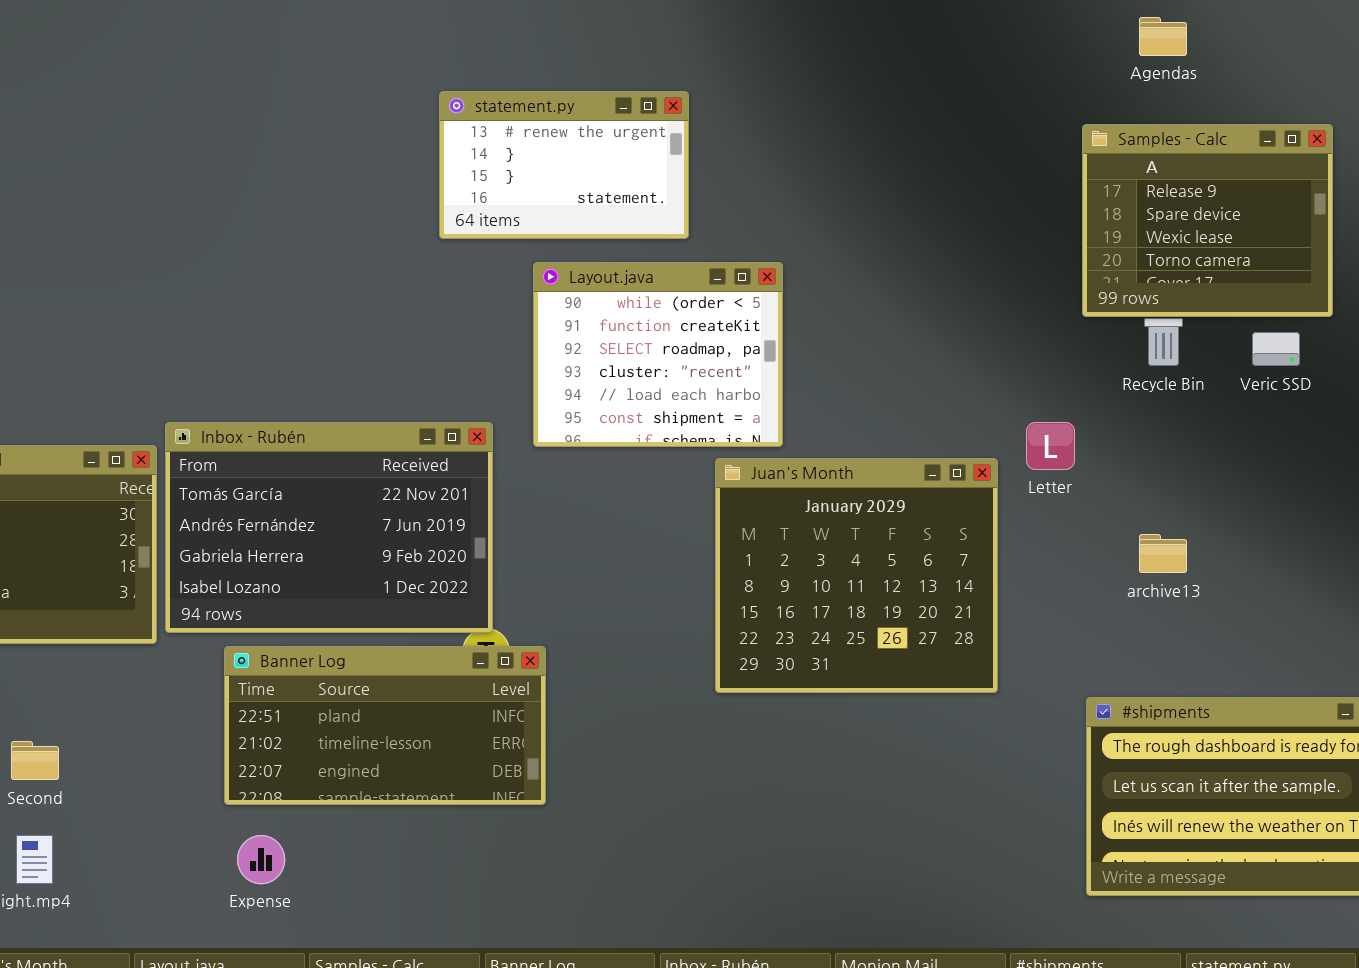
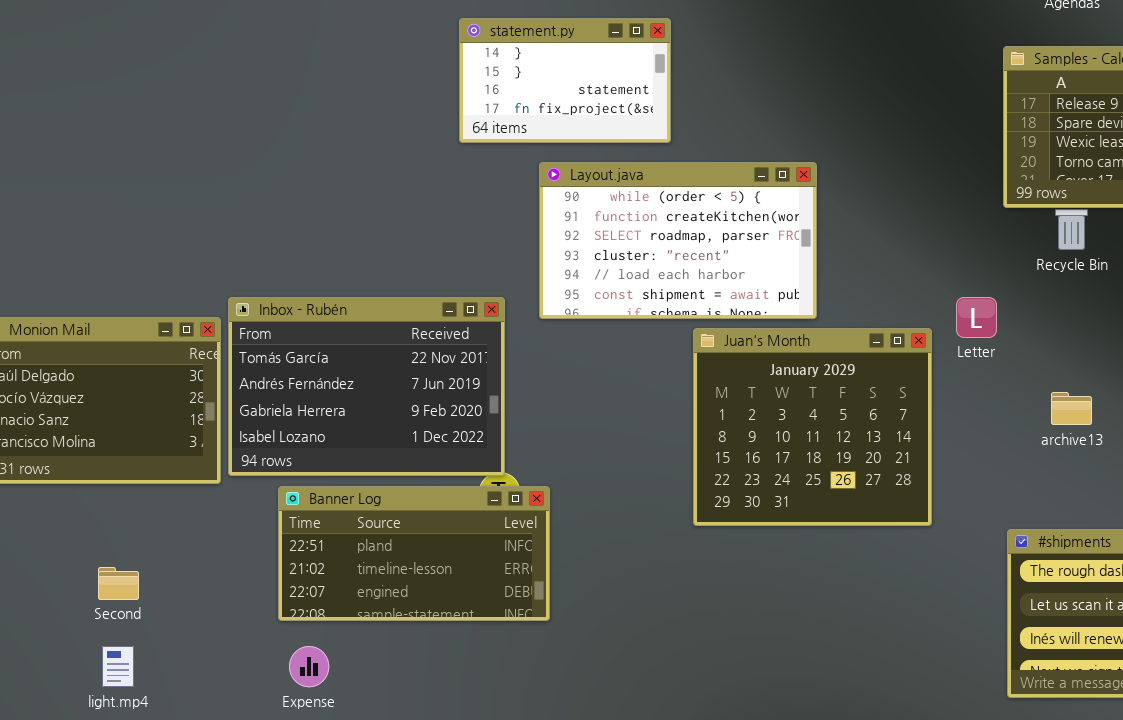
statement.py: [439,91,689,239] -> [459,18,671,143], scrolled down 1 row
Layout.java: [533,262,783,447] -> [539,162,817,319], resized

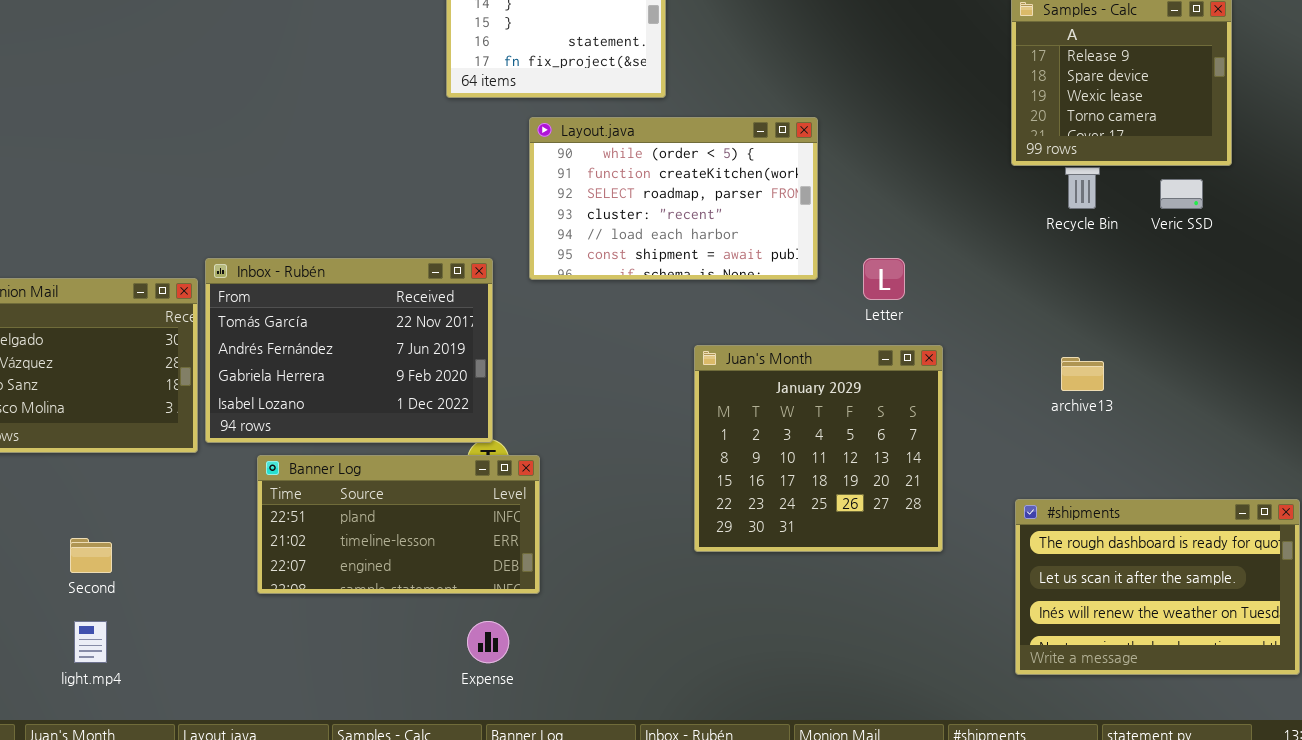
Letter: [956,297,997,338] -> [863,258,905,300], moved
Juan's Month: [693,328,932,526] -> [694,345,943,552], moved
Expense: [289,646,329,687] -> [467,621,509,663], moved

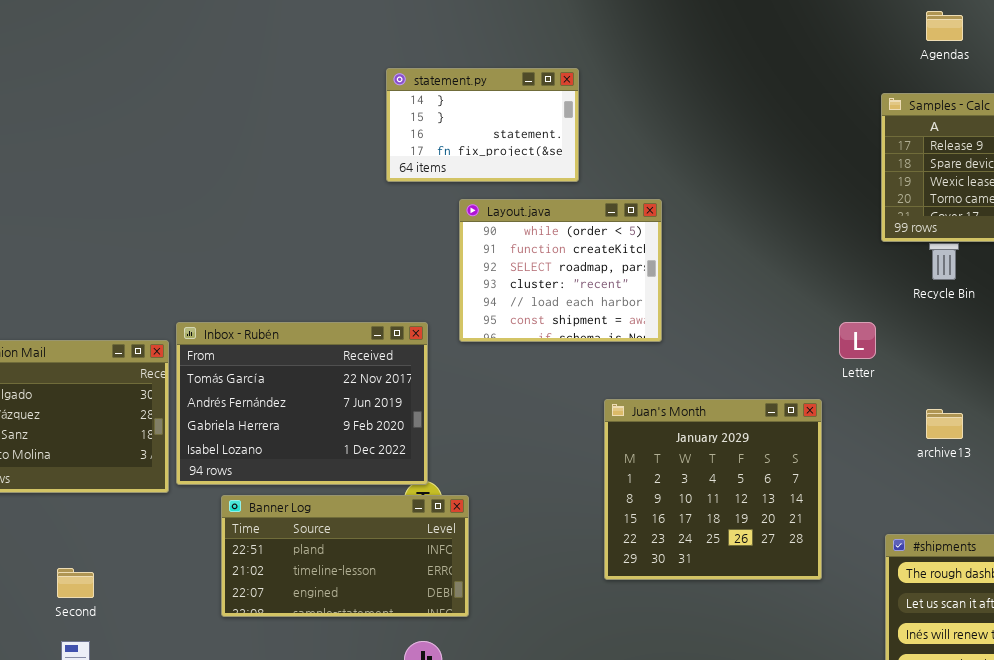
Layout.java: [529,117,818,280] -> [459,199,662,342], resized
Letter: [863,258,905,300] -> [839,322,876,359], moved

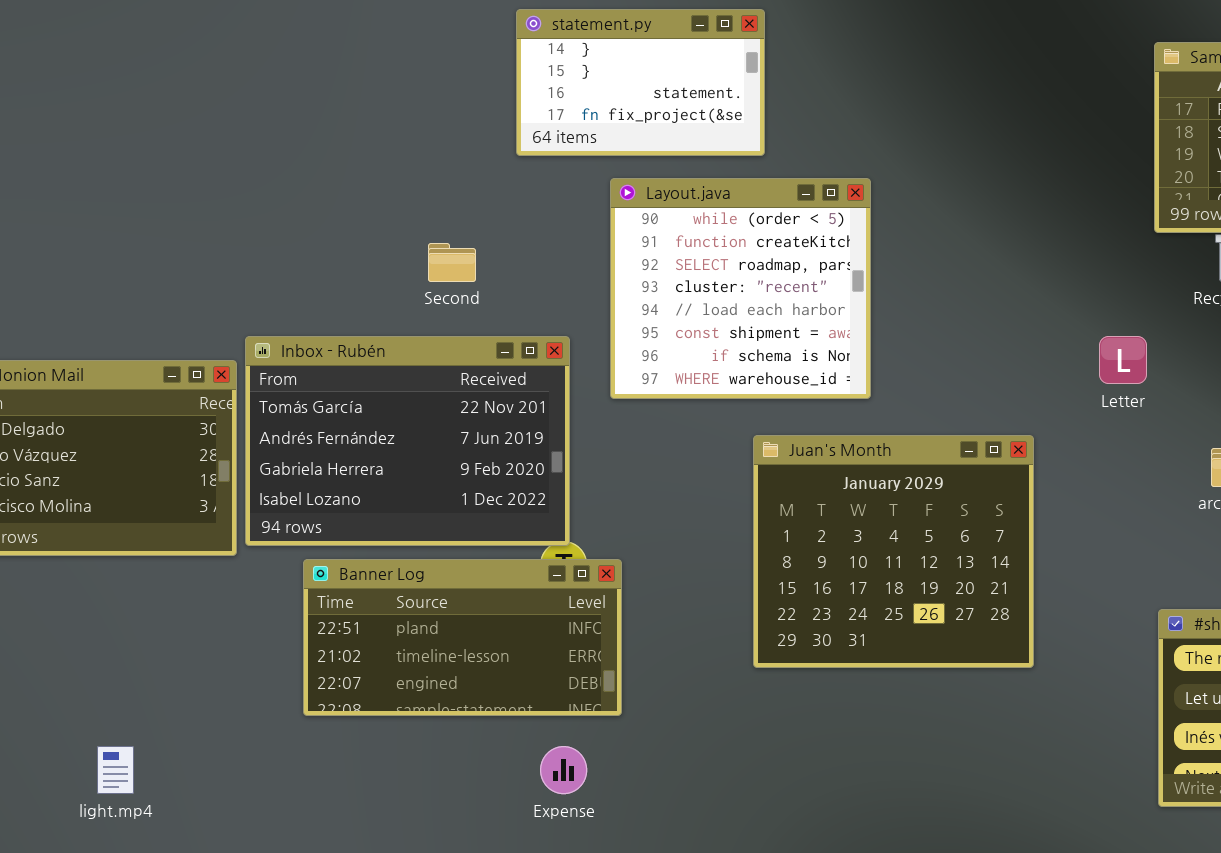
Layout.java: [459,199,662,342] -> [610,178,871,399], resized
Juan's Month: [604,399,822,580] -> [753,435,1034,668], moved
Second: [57,568,94,598] -> [428,243,476,282], moved

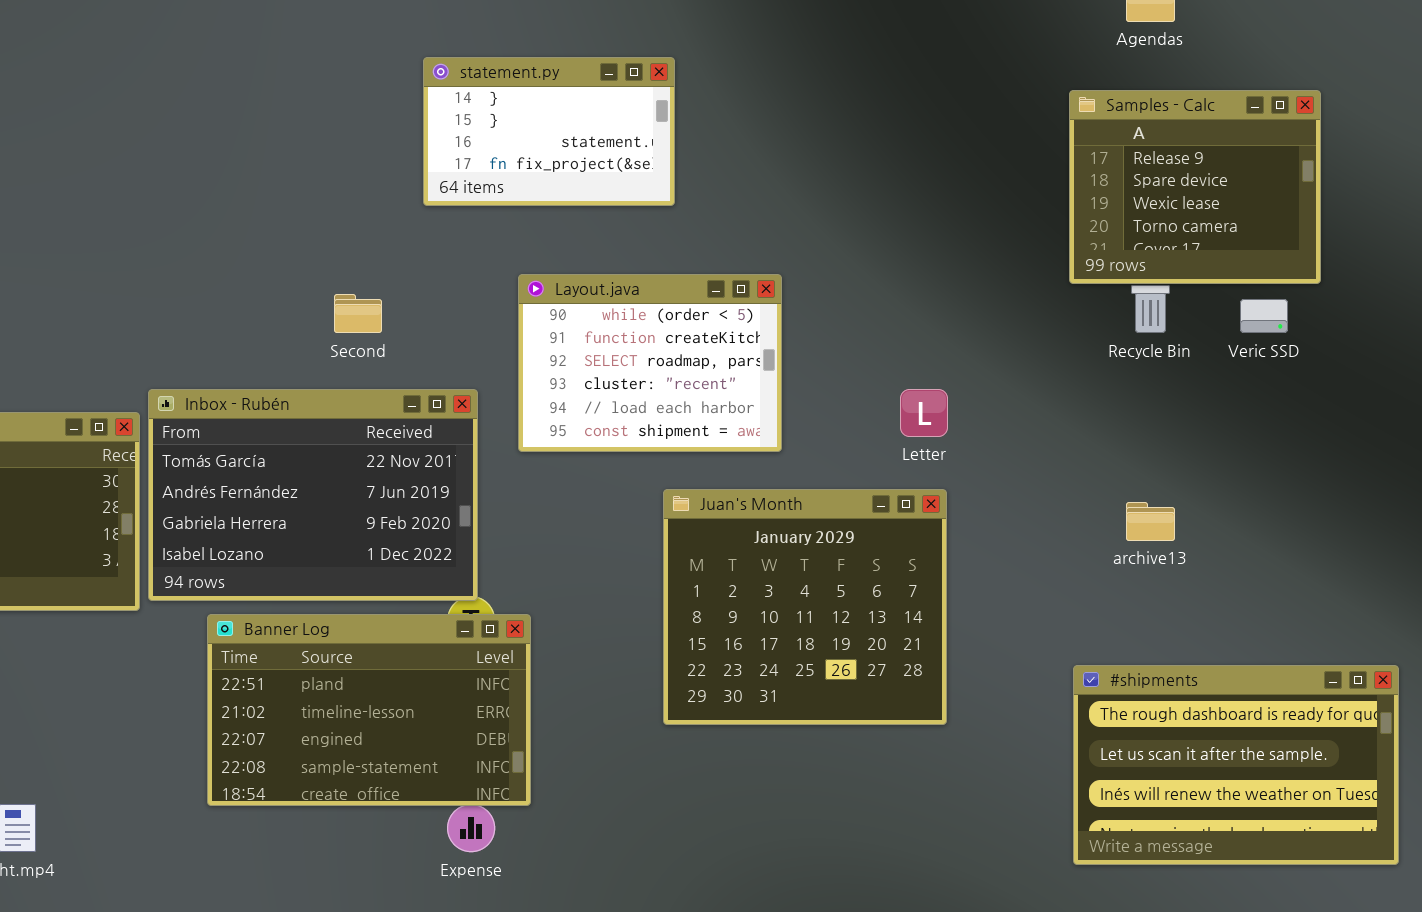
Layout.java: [610,178,871,399] -> [518,274,782,452], resized
Letter: [1099,336,1147,384] -> [900,389,948,437], moved
Banner Log: [303,559,622,716] -> [207,614,531,806], resized

